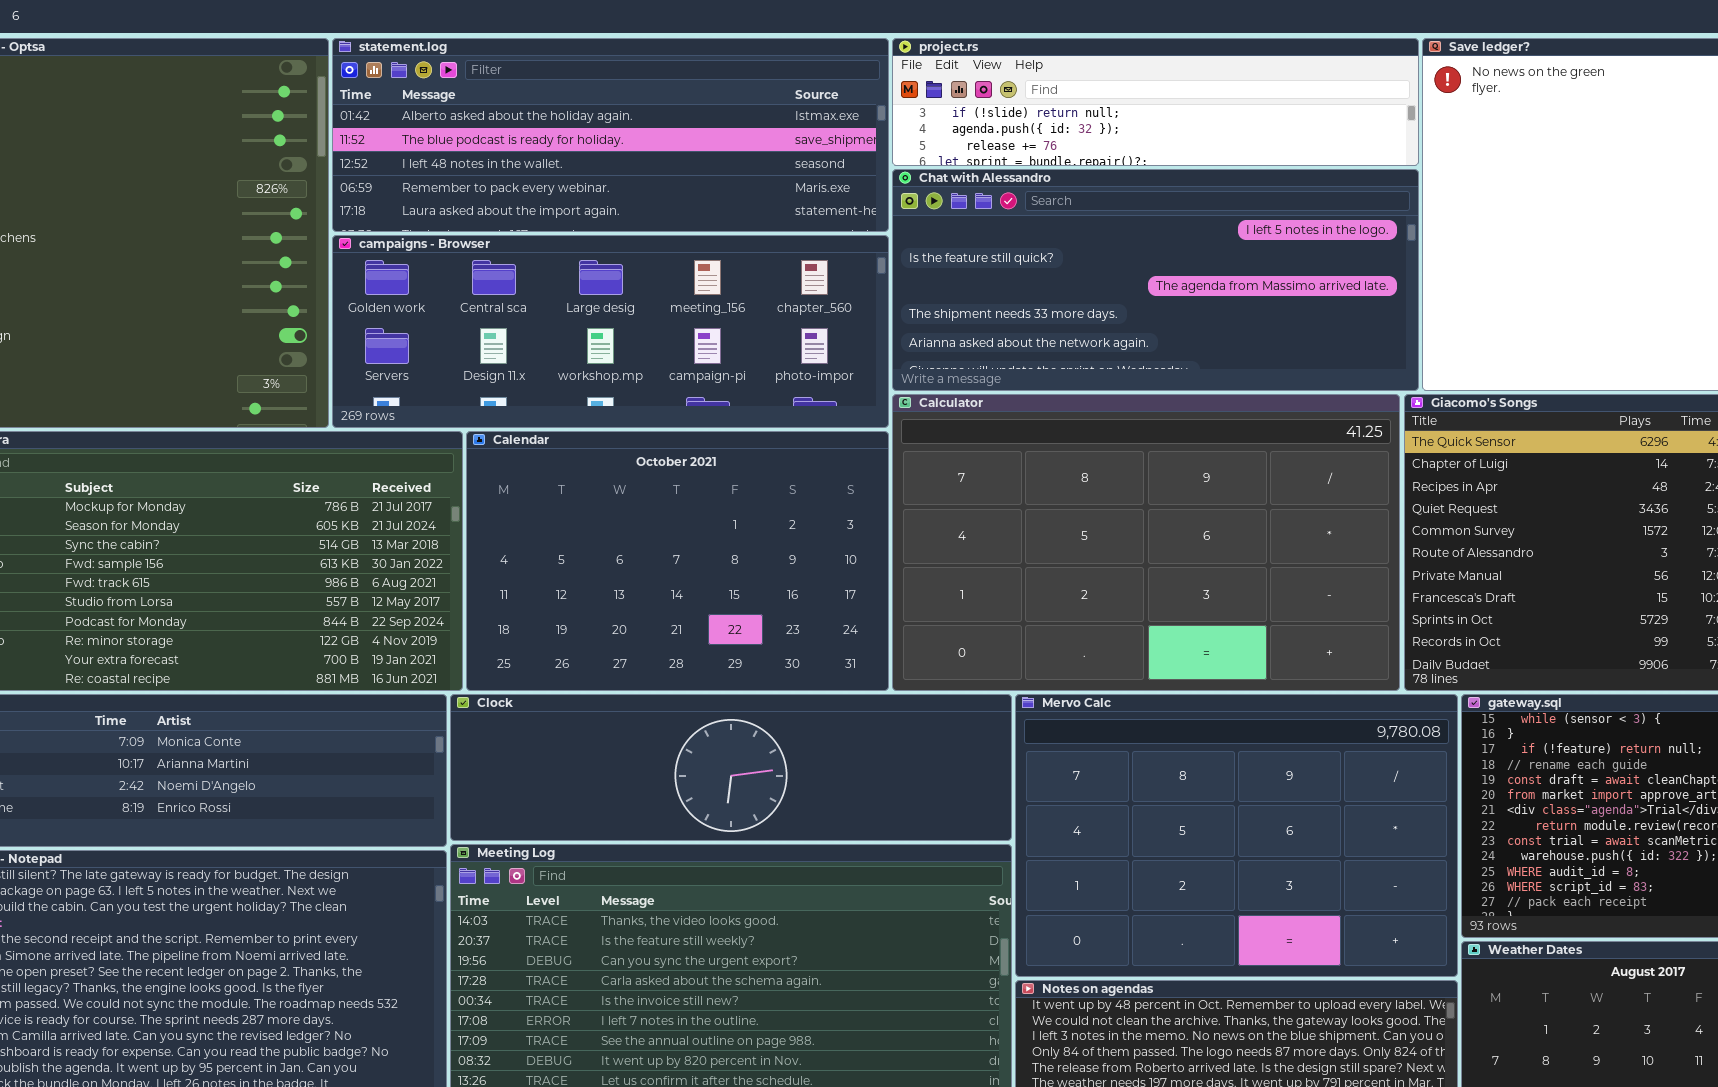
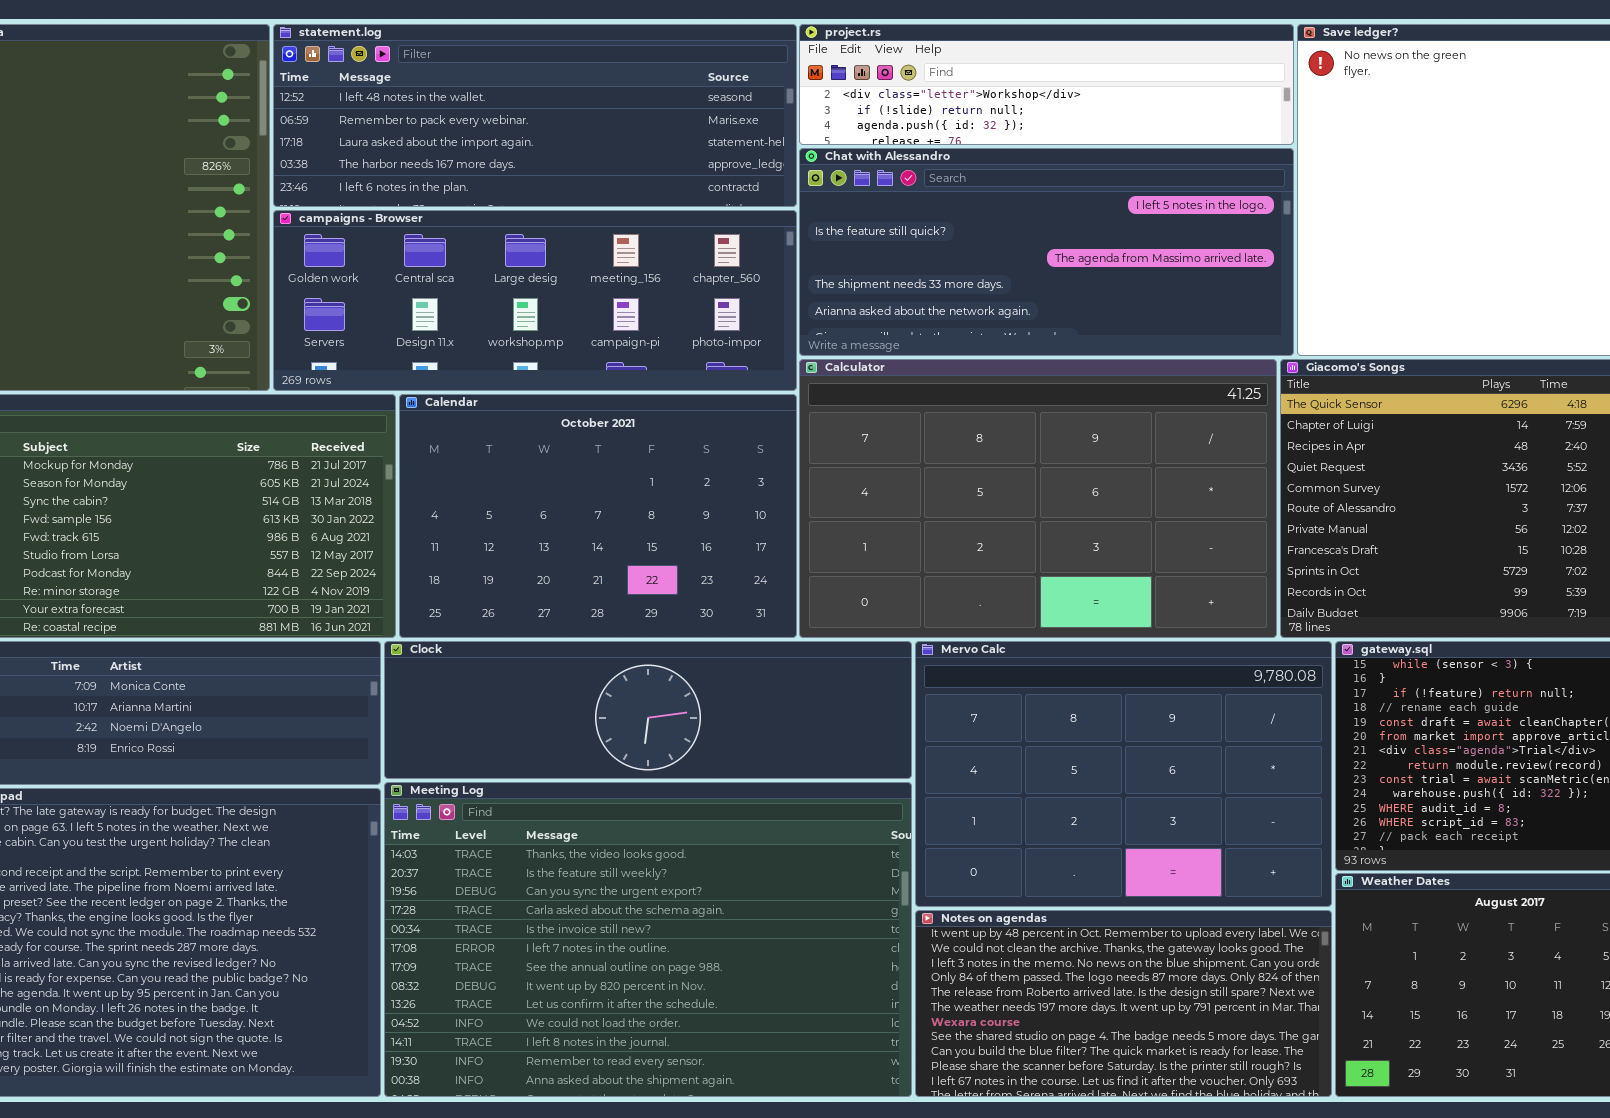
statement.log: [332,38,889,232] -> [273,24,797,207], scrolled down 2 rows
project.rs: [892,38,1419,166] -> [799,24,1294,145], scrolled up 1 row

